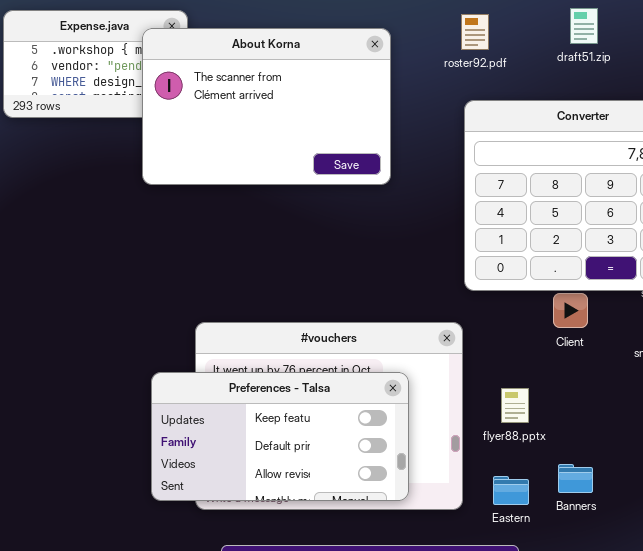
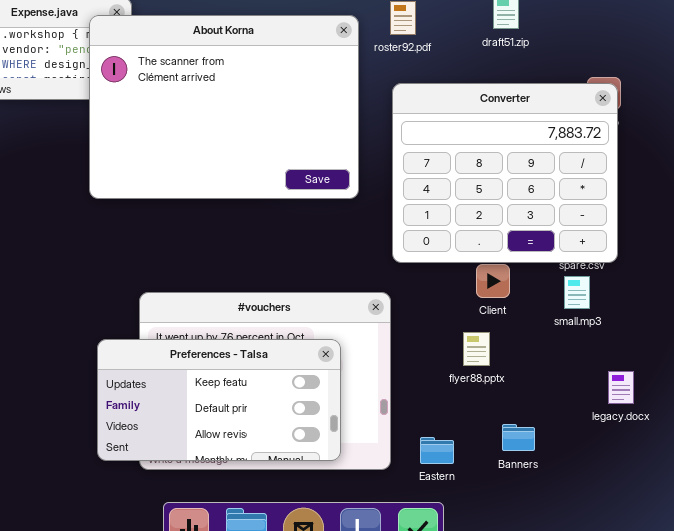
About Korna: [142,28,391,185] -> [89,15,359,199], resized
flyer88.pptx: [501,388,529,423] -> [463,332,490,366], moved
Banners: [558,464,593,493] -> [502,424,535,451], moved

